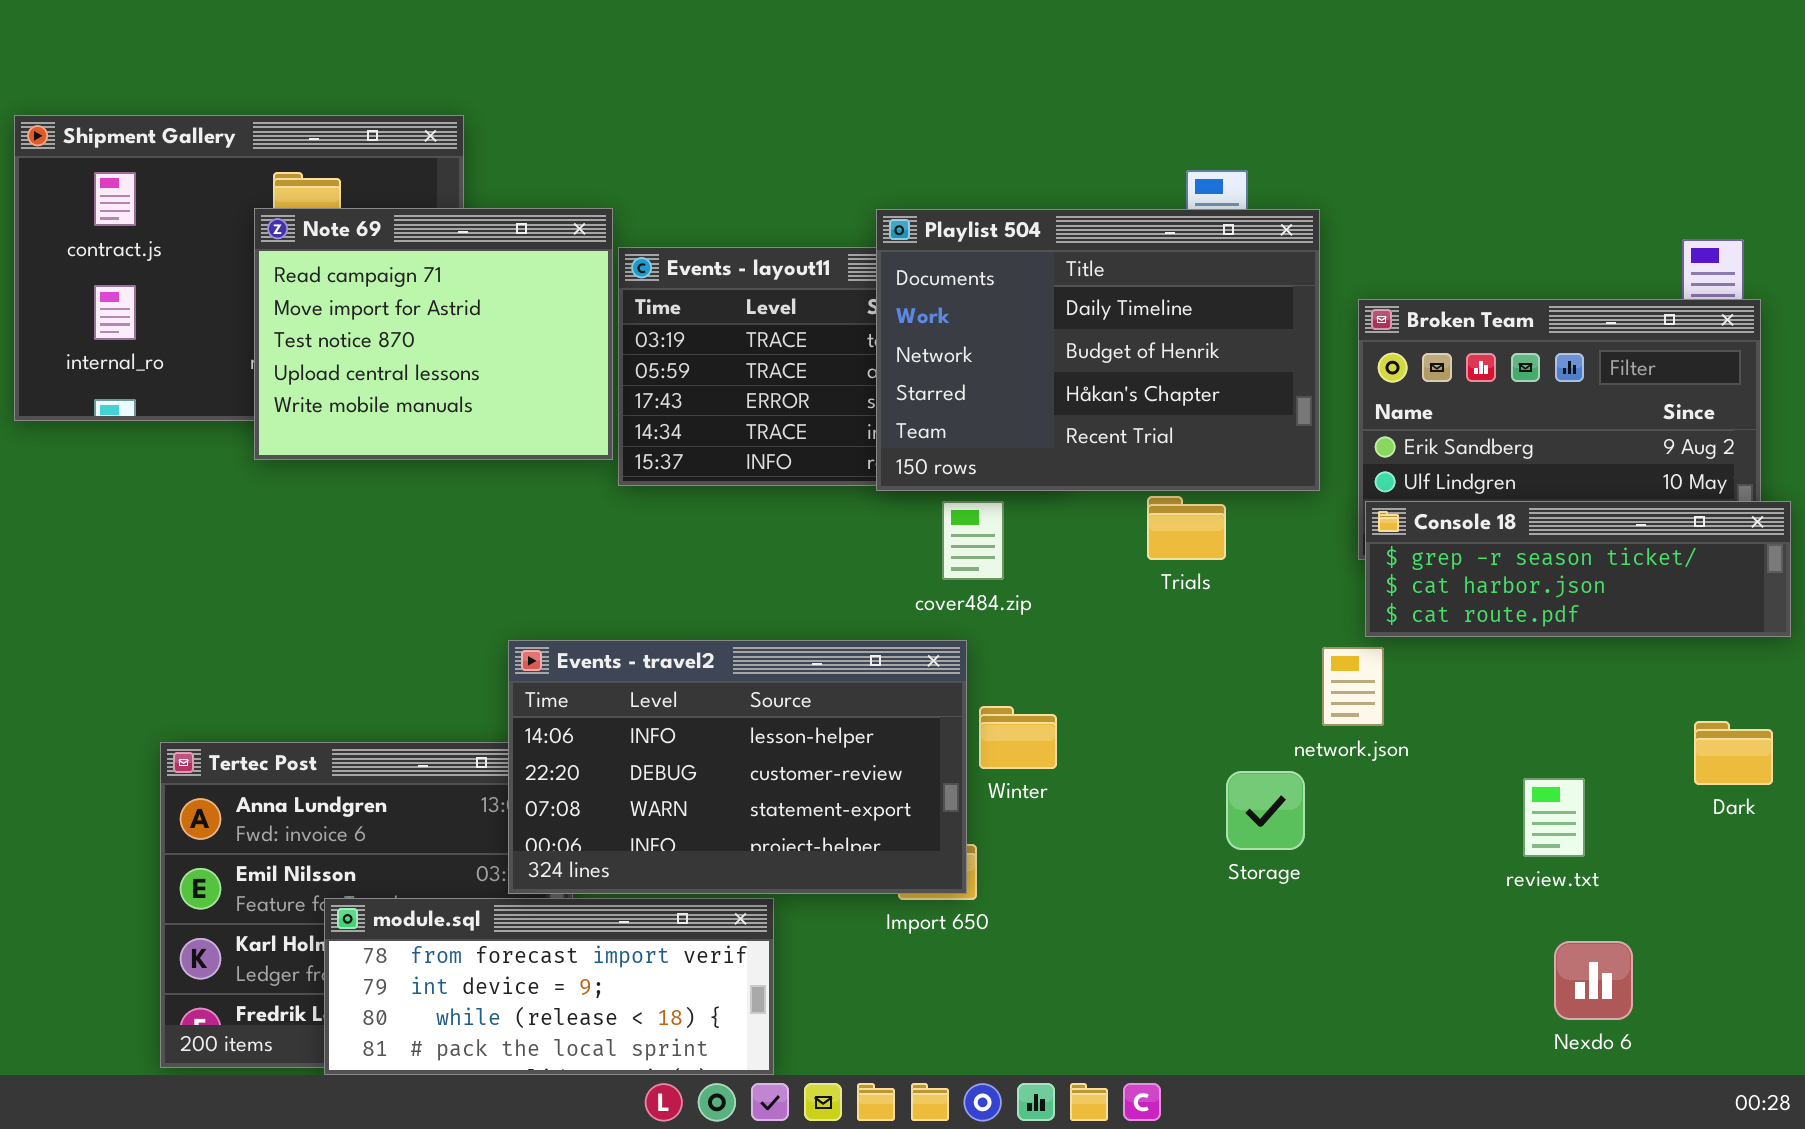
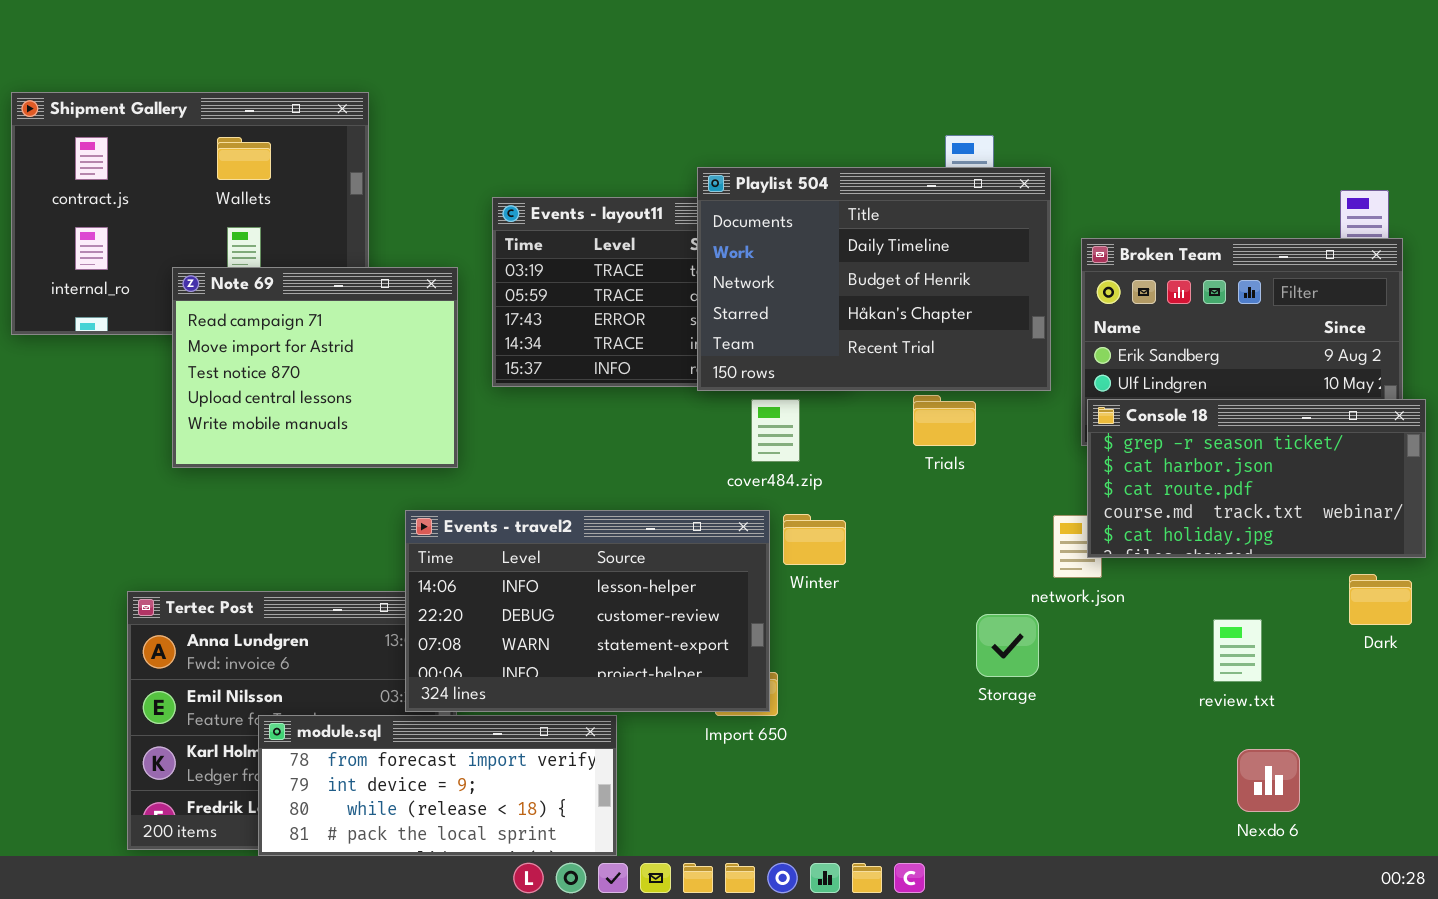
Note 69: [254,208,613,460] -> [172,267,458,468], moved
Console 18: [1365,501,1791,637] -> [1087,399,1426,558], resized
Winter: [979,706,1057,769] -> [783,514,846,565], moved

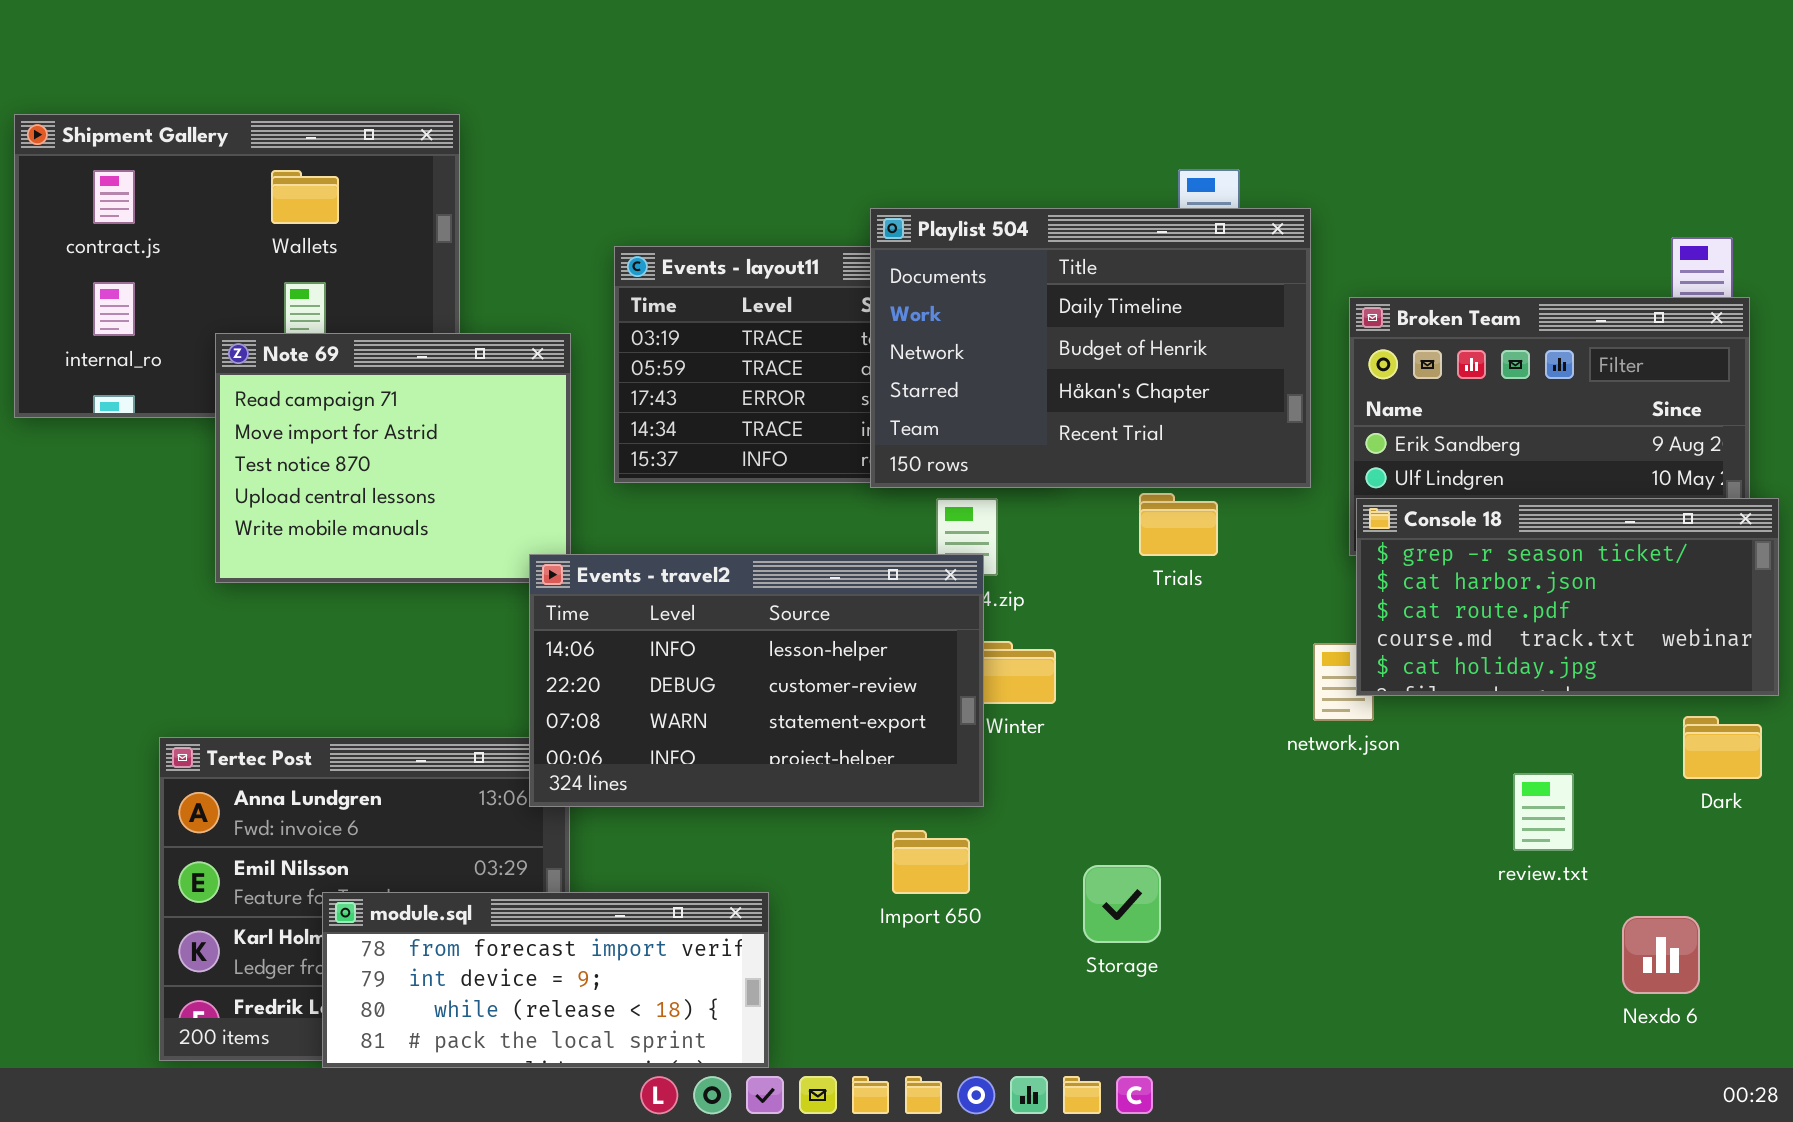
Events - travel2: [405,510,770,712] -> [529,554,984,807], moved
Storage: [976,614,1039,677] -> [1083,865,1161,943], moved
Nexdo 6: [1237,749,1300,812] -> [1622,916,1700,994], moved

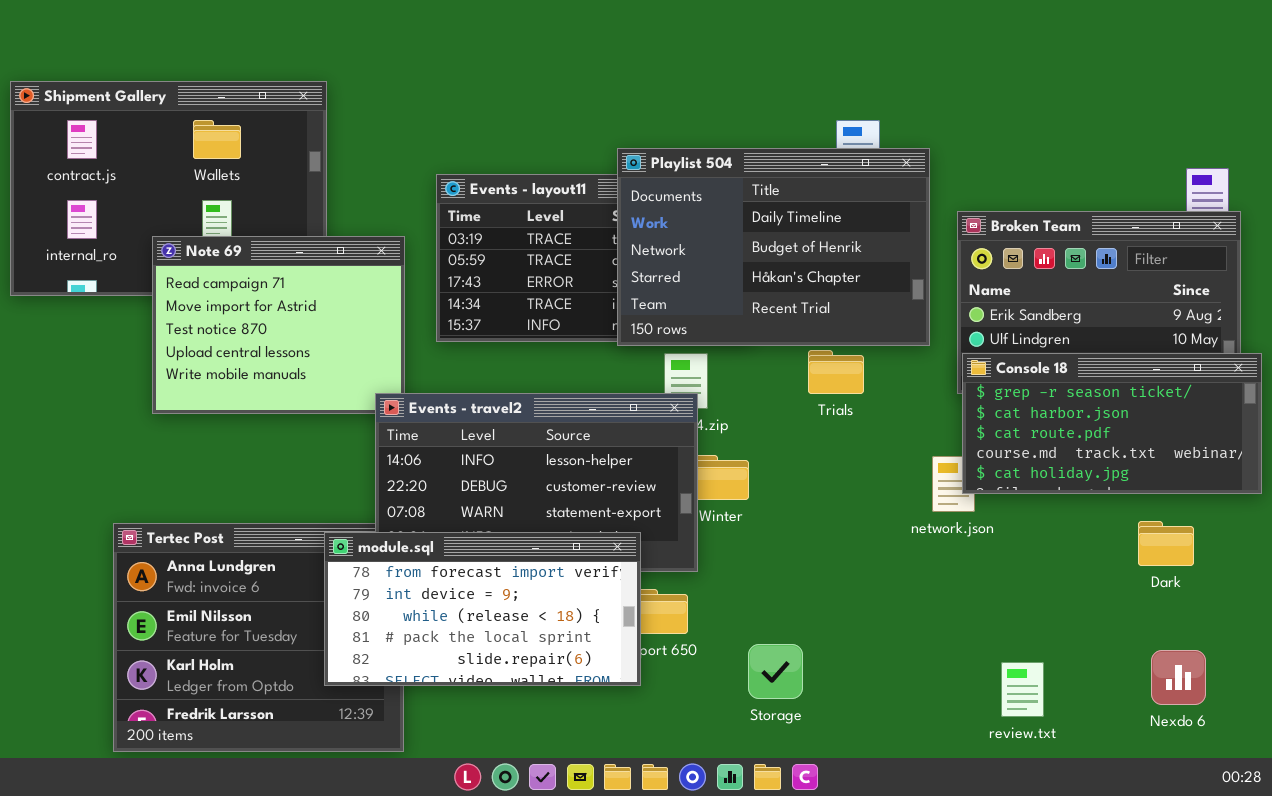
Dark: [1683,716,1762,779] -> [1138,521,1194,566], moved
review.txt: [1513,773,1574,851] -> [1001,662,1044,717], moved
Storage: [1083,865,1161,943] -> [748,644,803,699], moved
module.sql: [322,892,769,1068] -> [324,532,641,686], moved, resized

